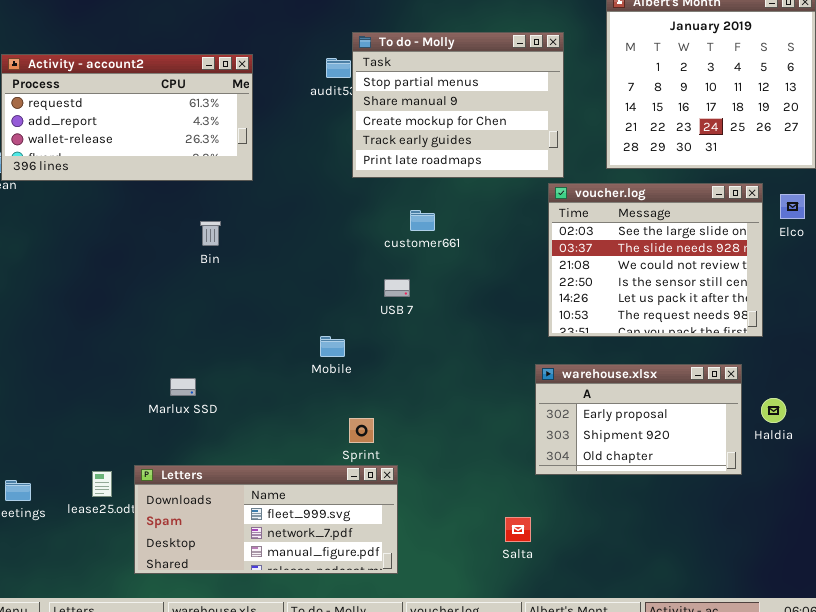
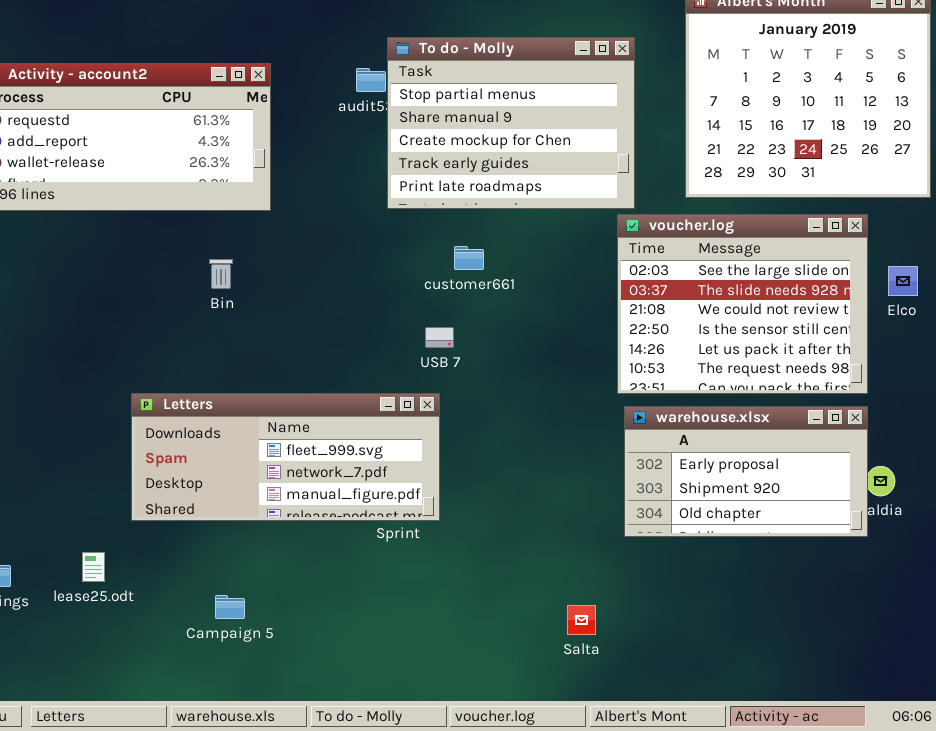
Elco: [780,194,805,219] -> [888,266,918,296], moved
warehouse.xlsx: [535,364,742,475] -> [624,406,868,537], moved
Letters: [134,465,398,574] -> [131,393,440,521], moved

